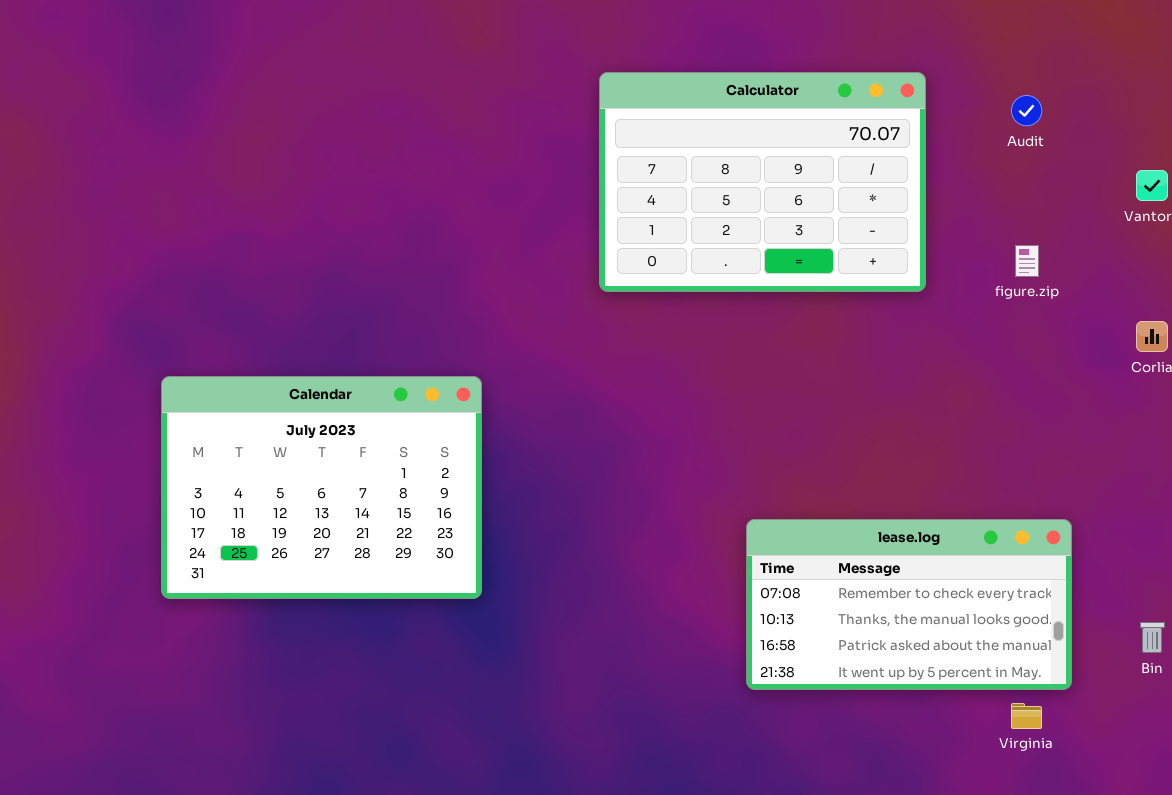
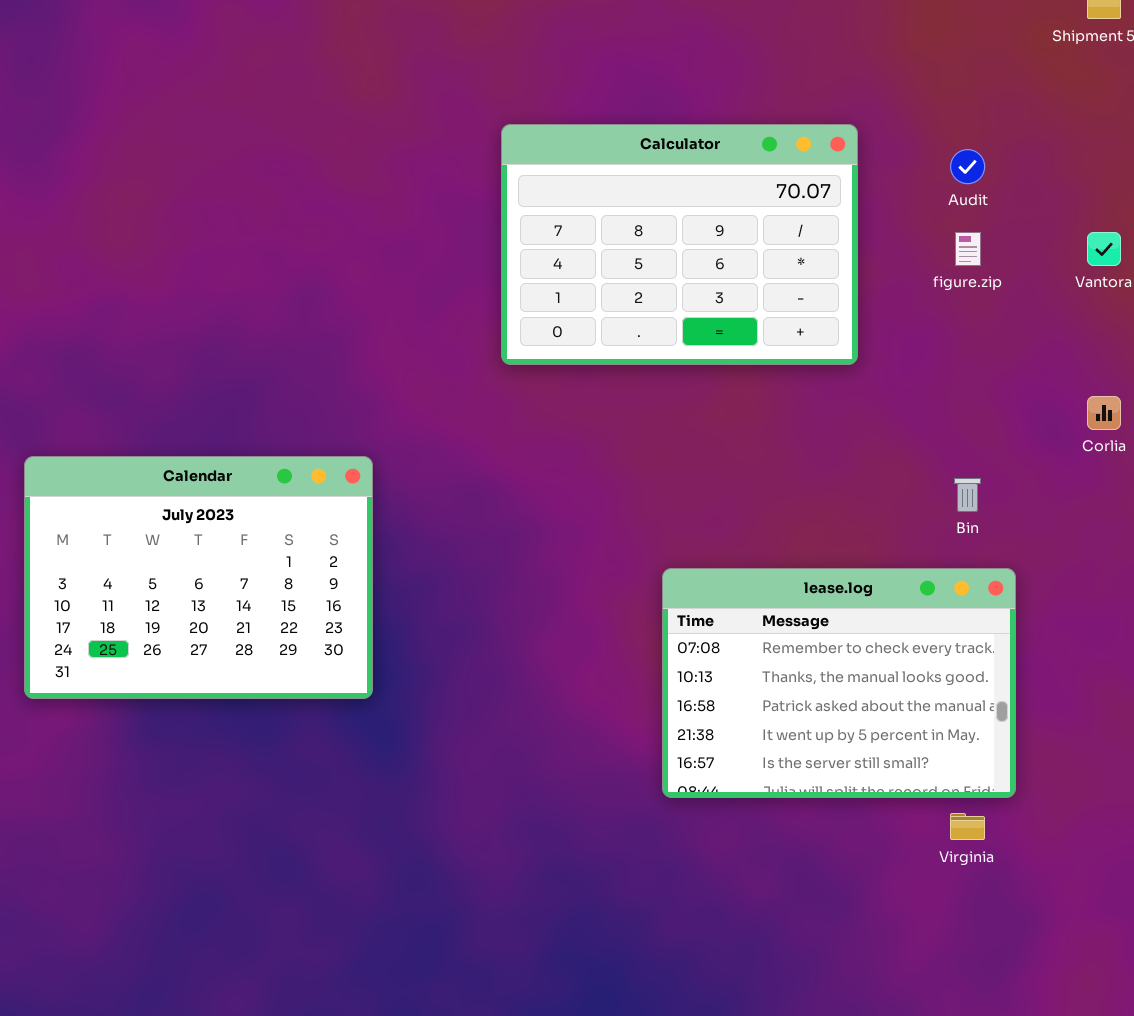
figure.zip: [1015,245,1039,277] -> [955,232,981,266], moved
lease.log: [746,519,1072,690] -> [662,568,1016,798], resized
Bin: [1140,622,1165,653] -> [954,478,981,512], moved

